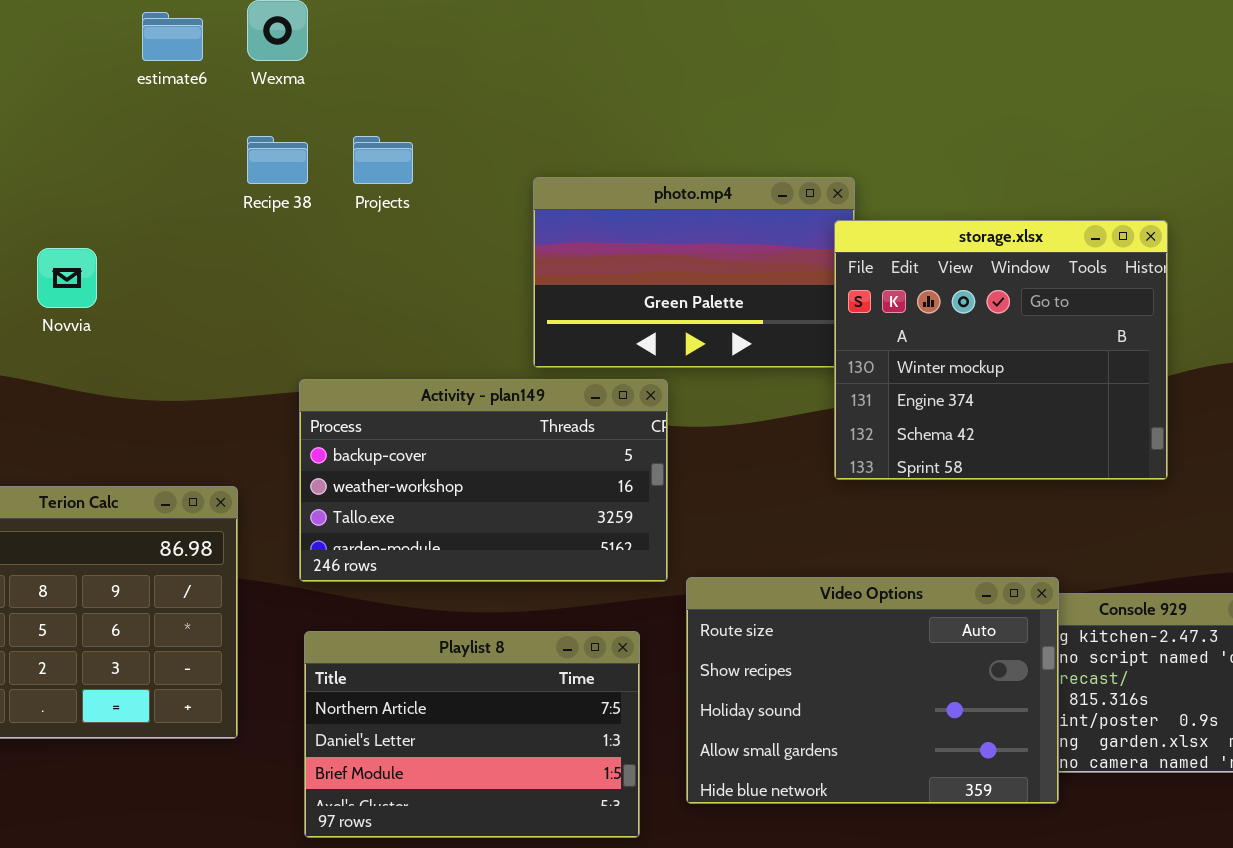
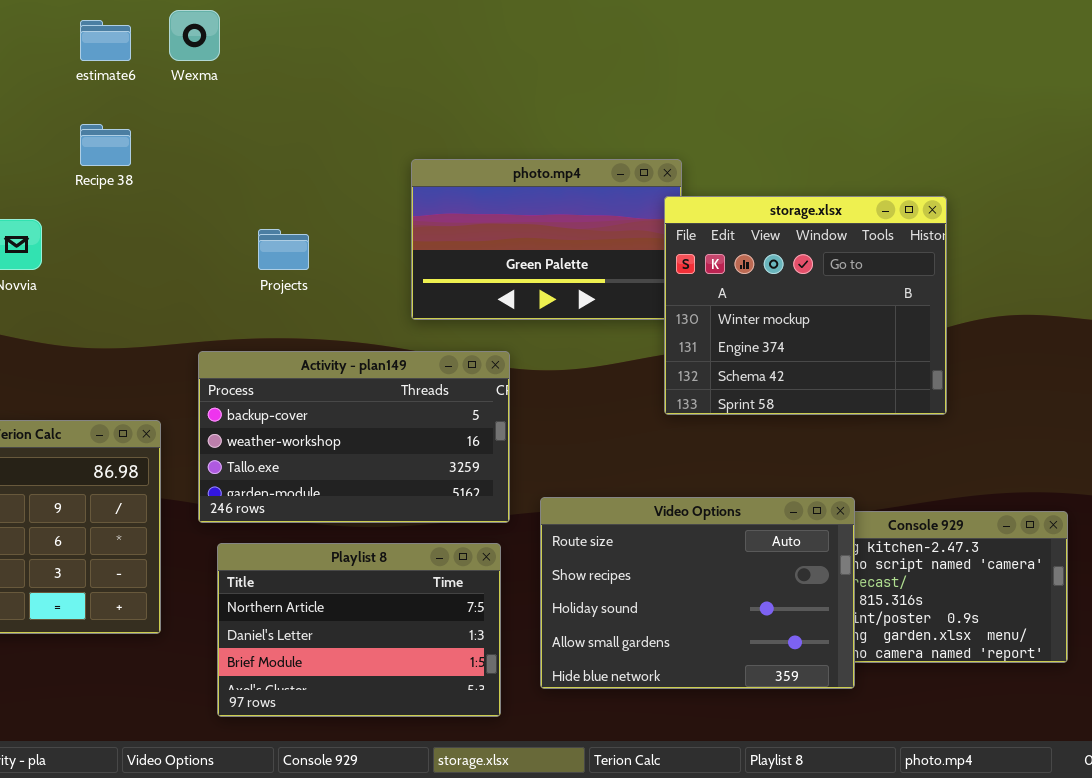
Recipe 38: [247,136,308,184] -> [80,124,131,166], moved
Projects: [353,136,413,184] -> [258,229,309,270], moved
Activity - plan149: [299,379,668,582] -> [198,351,510,523], moved

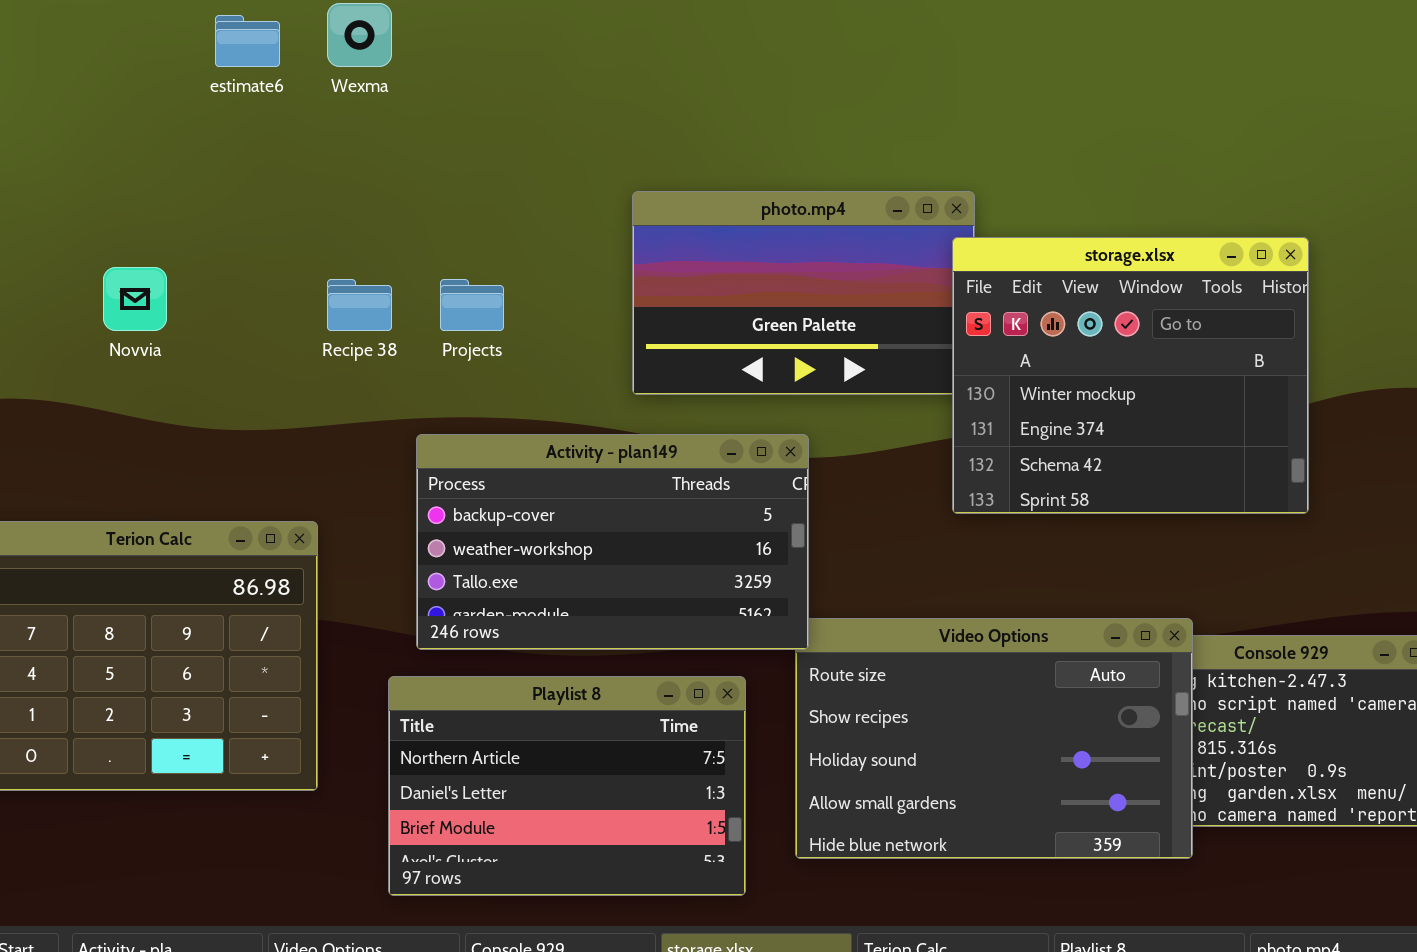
Recipe 38: [80,124,131,166] -> [327,279,392,331], moved
Activity - plan149: [198,351,510,523] -> [416,434,809,650], moved

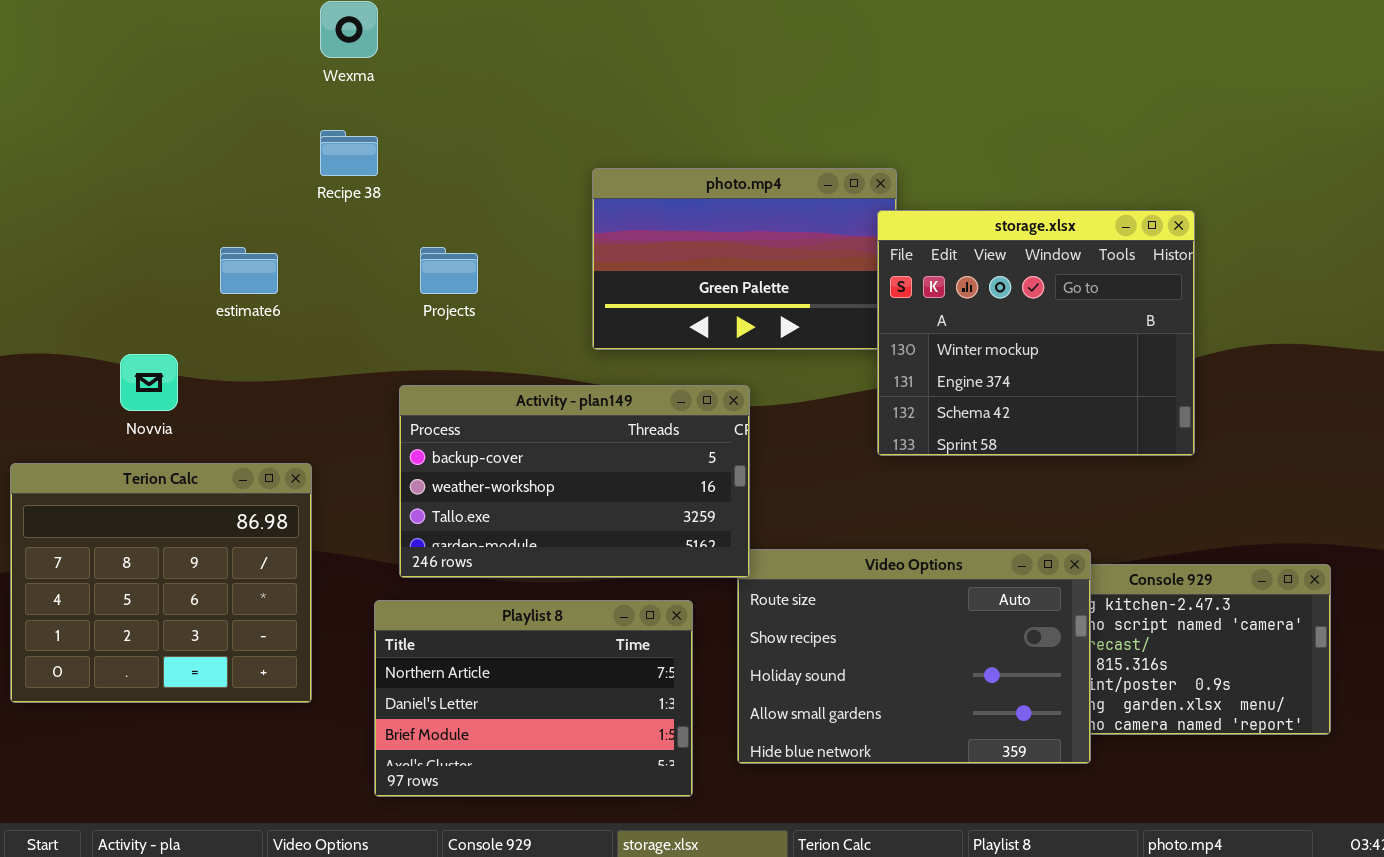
estimate6: [215,15,280,67] -> [220,247,278,294], moved
Novvia: [103,267,167,331] -> [120,354,178,411], moved
Recipe 38: [327,279,392,331] -> [320,130,378,176], moved

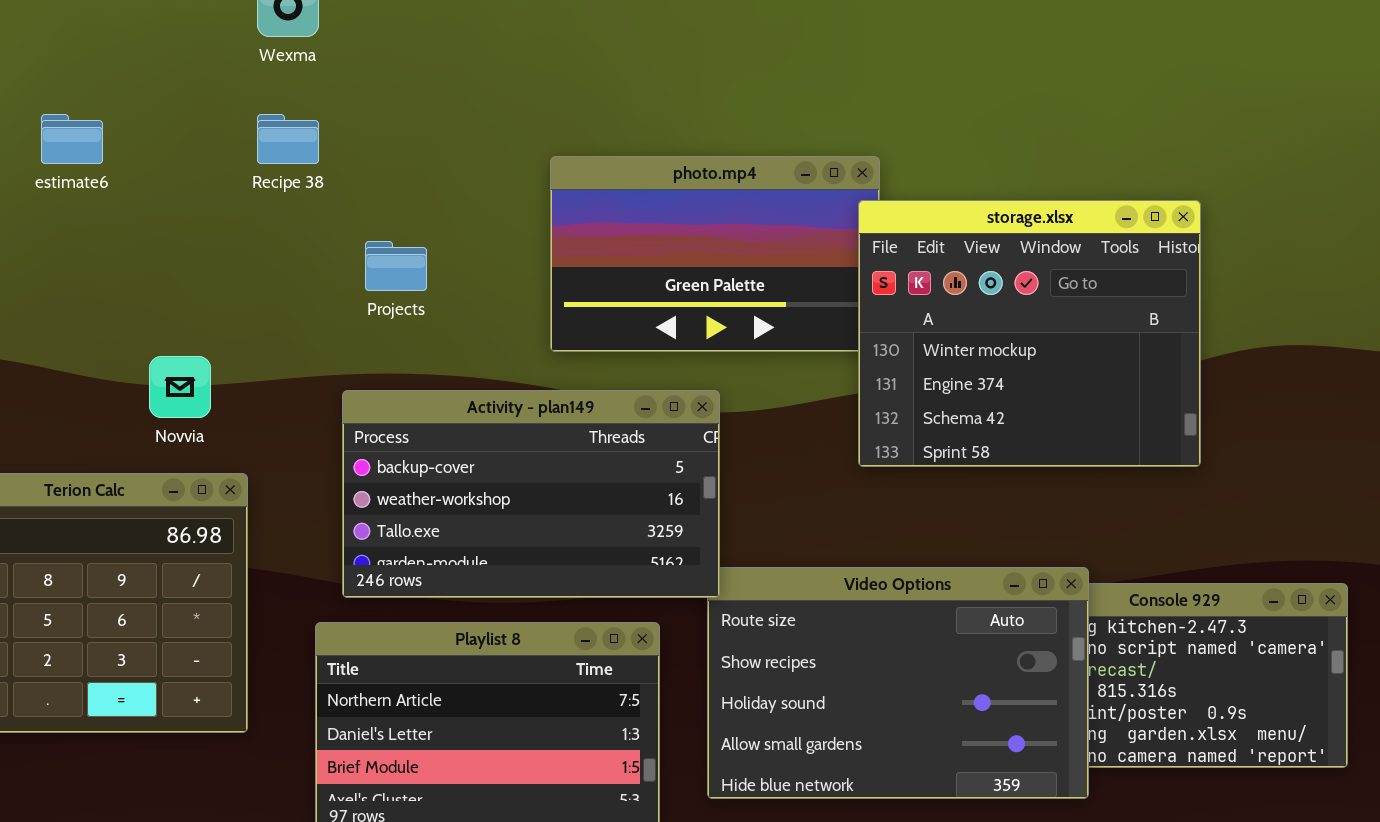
estimate6: [220,247,278,294] -> [41,114,103,164], moved
Novvia: [120,354,178,411] -> [149,356,211,418], moved

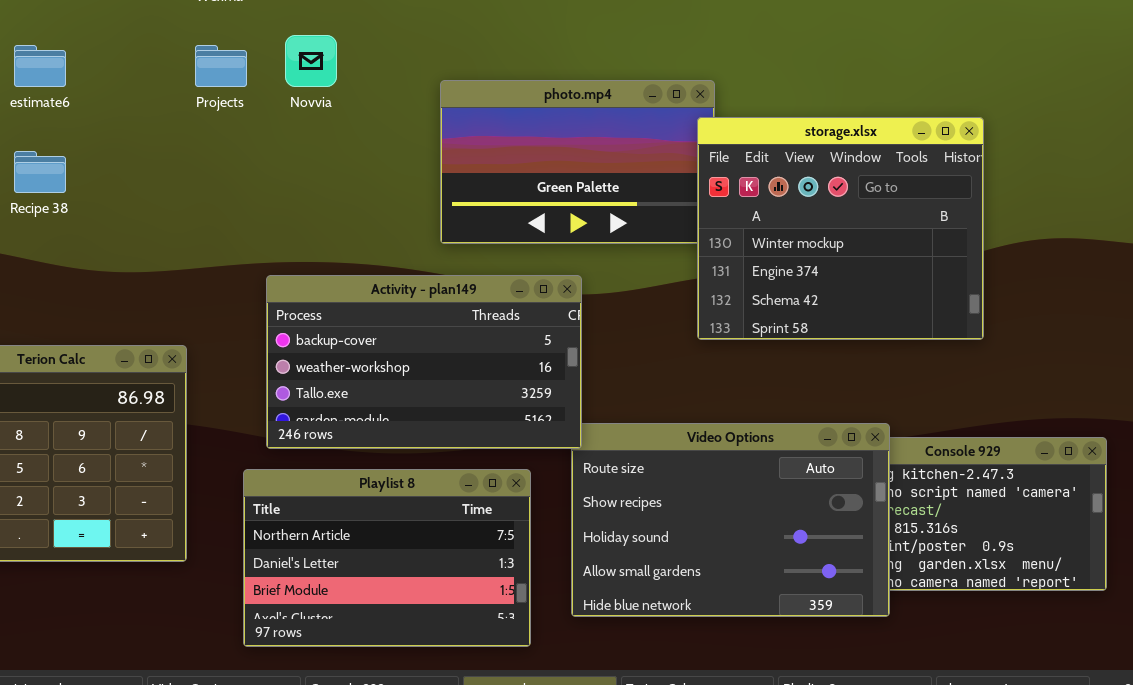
Recipe 38: [257,114,319,164] -> [14,151,66,193], moved
Projects: [365,241,427,291] -> [195,45,247,87], moved
Novvia: [149,356,211,418] -> [285,35,337,87], moved

